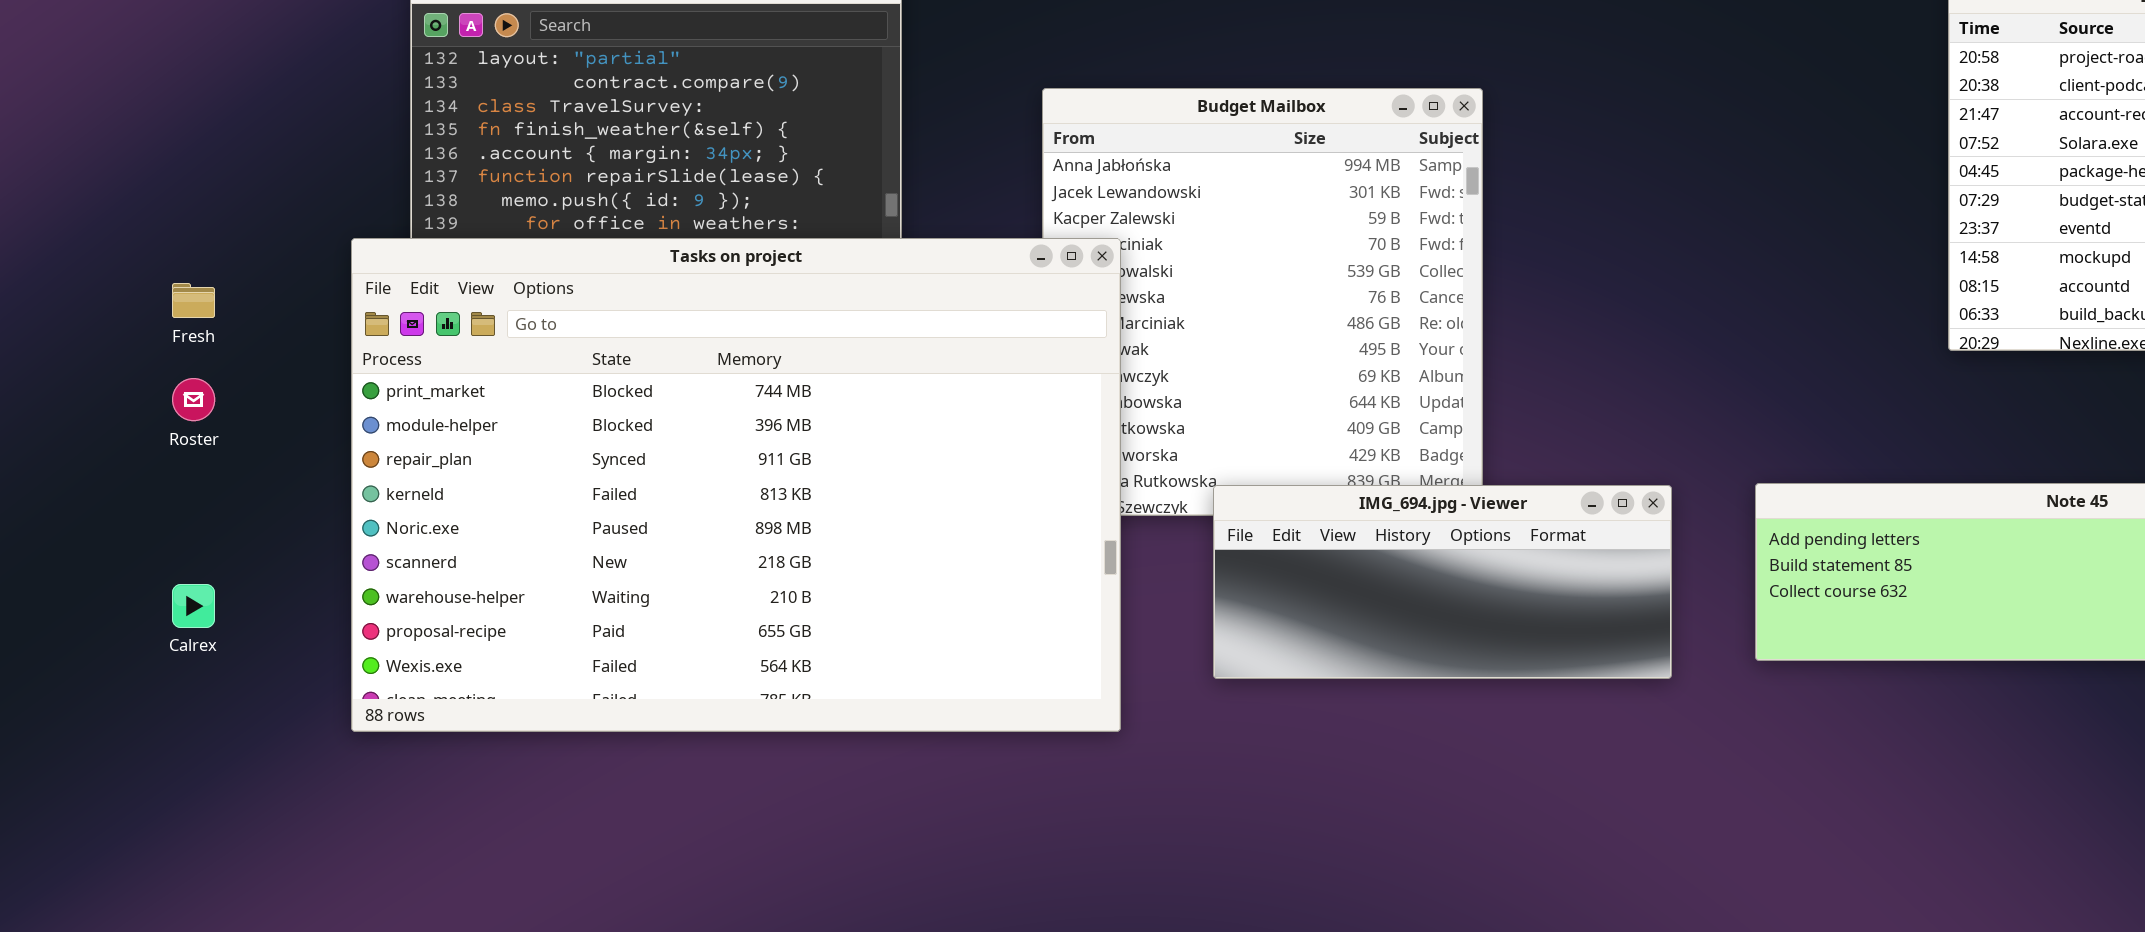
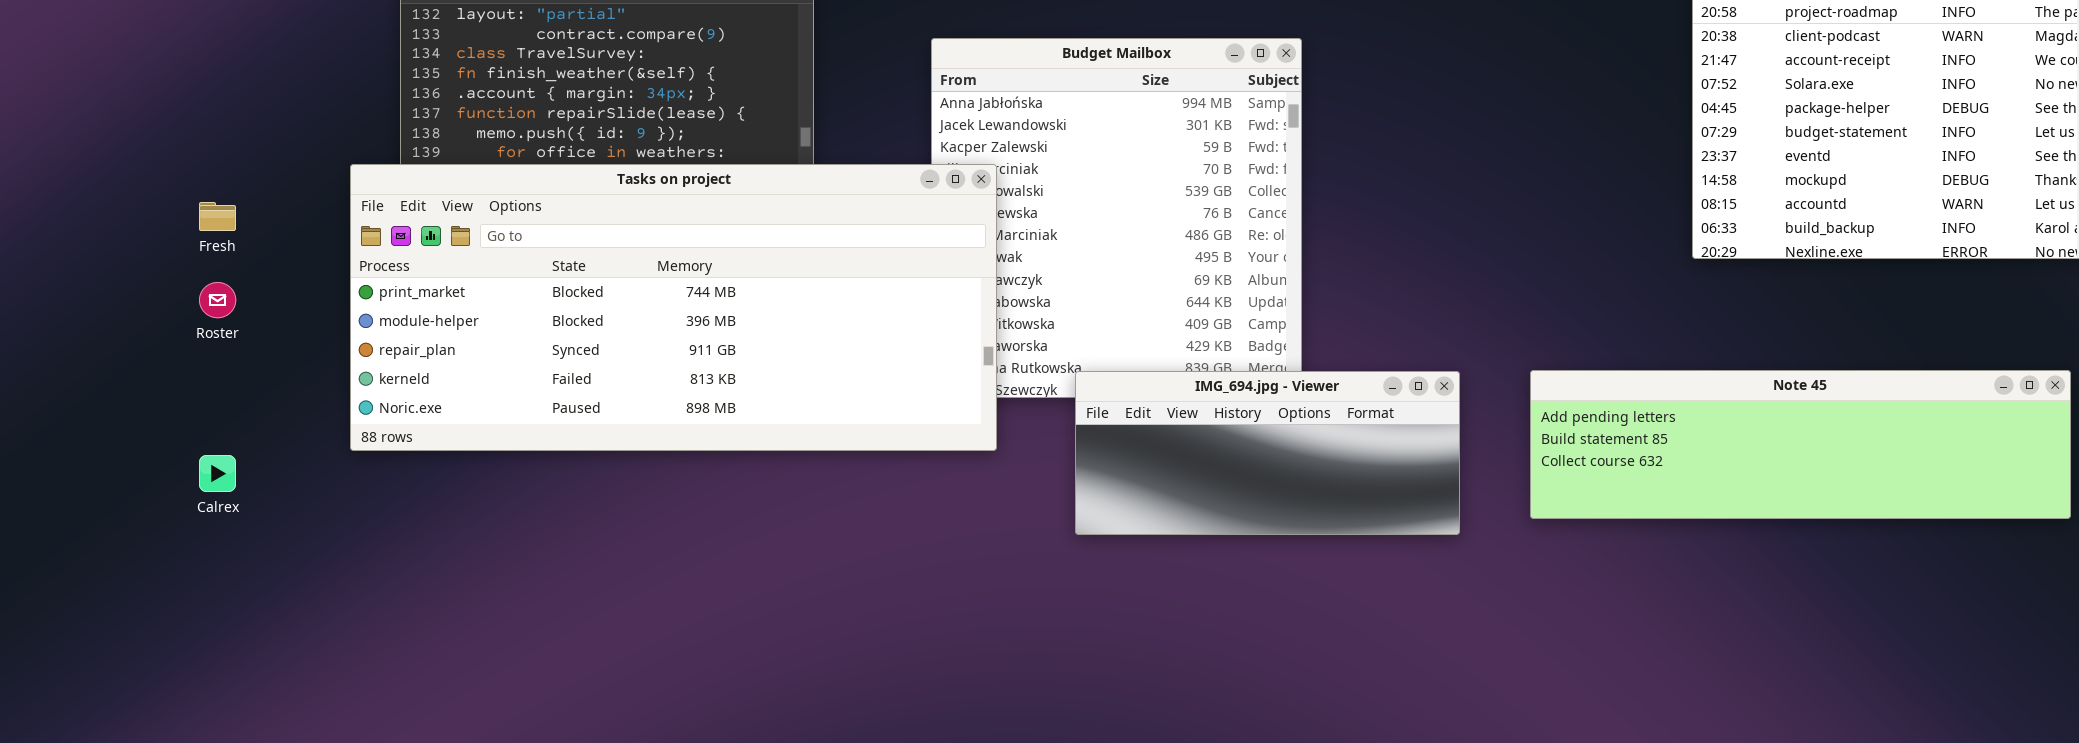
Tasks on project: [351,238,1121,732] -> [350,164,997,451], resized

